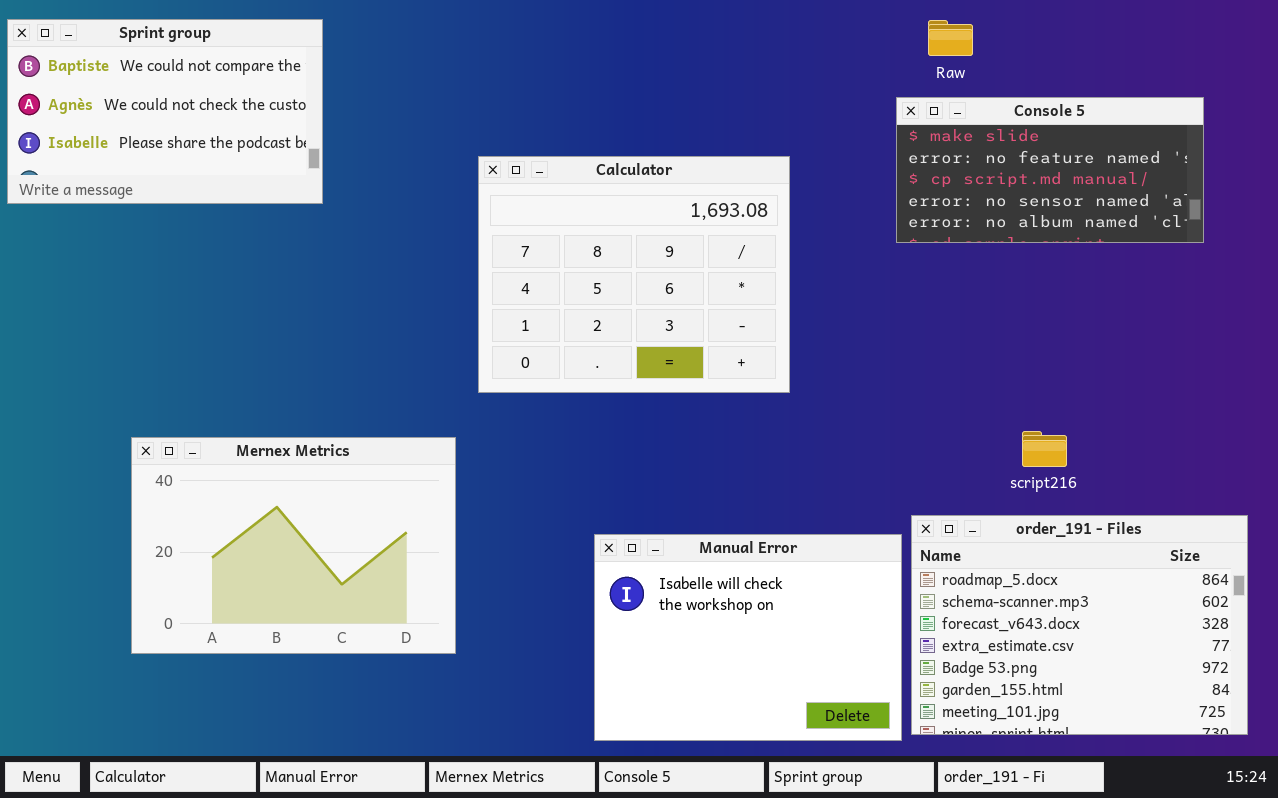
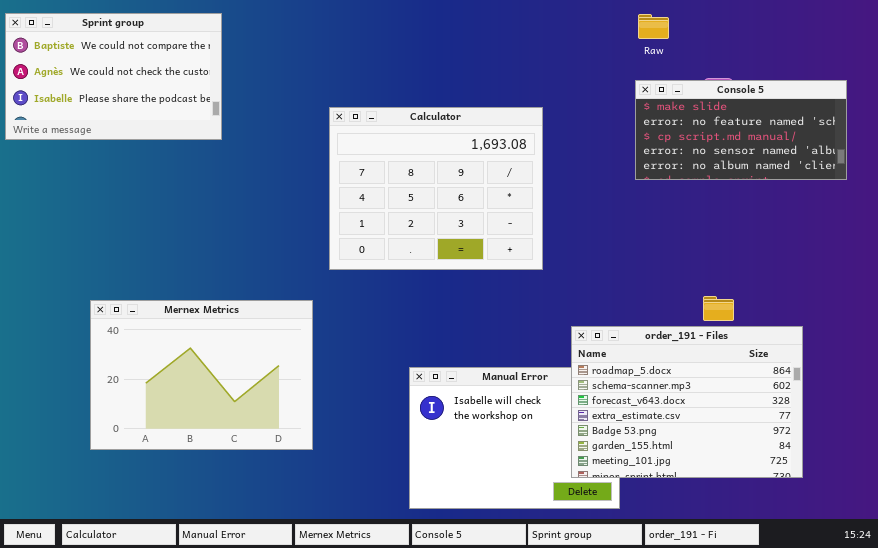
Console 5: [896,97,1204,243] -> [635,80,847,180], moved
order_191 - Files: [911,515,1248,735] -> [571,326,803,478], moved

